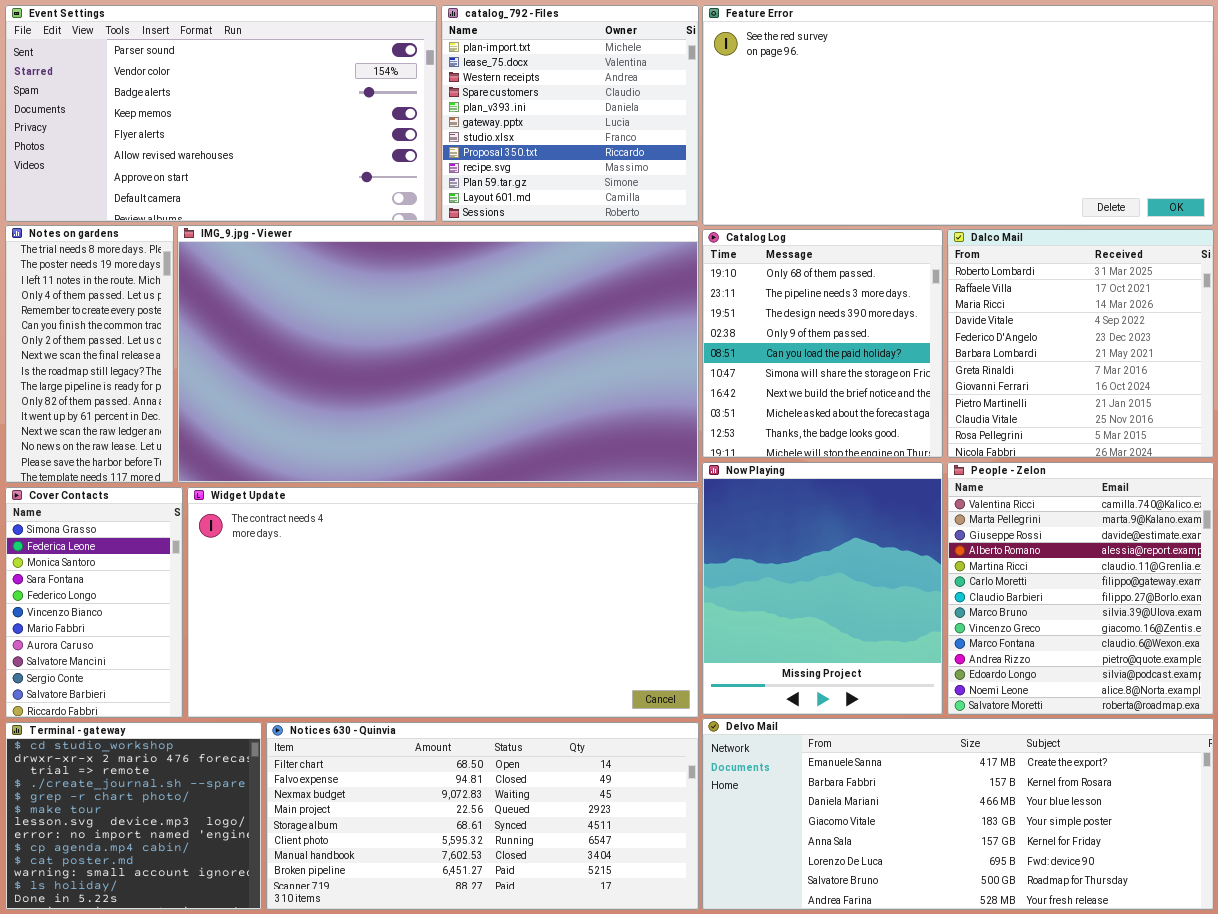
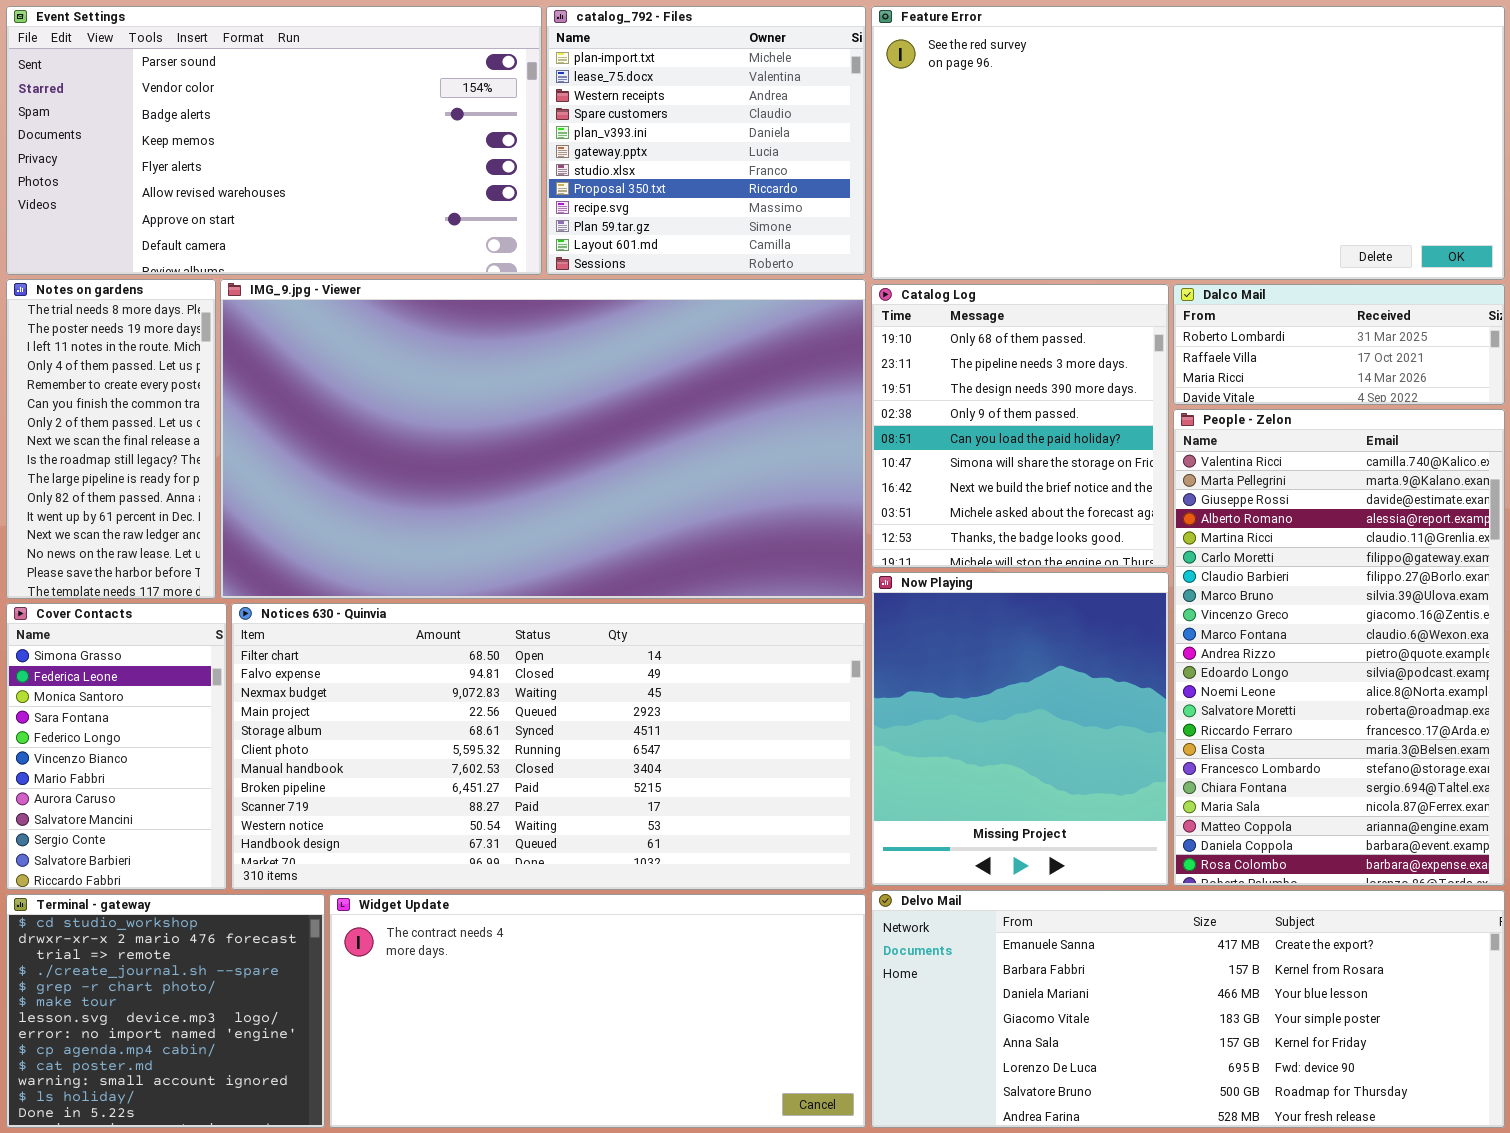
Dalco Mail: [947,229,1214,458] -> [1173,284,1505,405], resized
People - Zelon: [947,462,1214,715] -> [1173,409,1505,886], resized
Widget Update: [187,487,699,718] -> [329,894,866,1128], moved, resized
Notices 630 - Quinvia: [266,722,699,910] -> [231,603,866,890], moved, resized

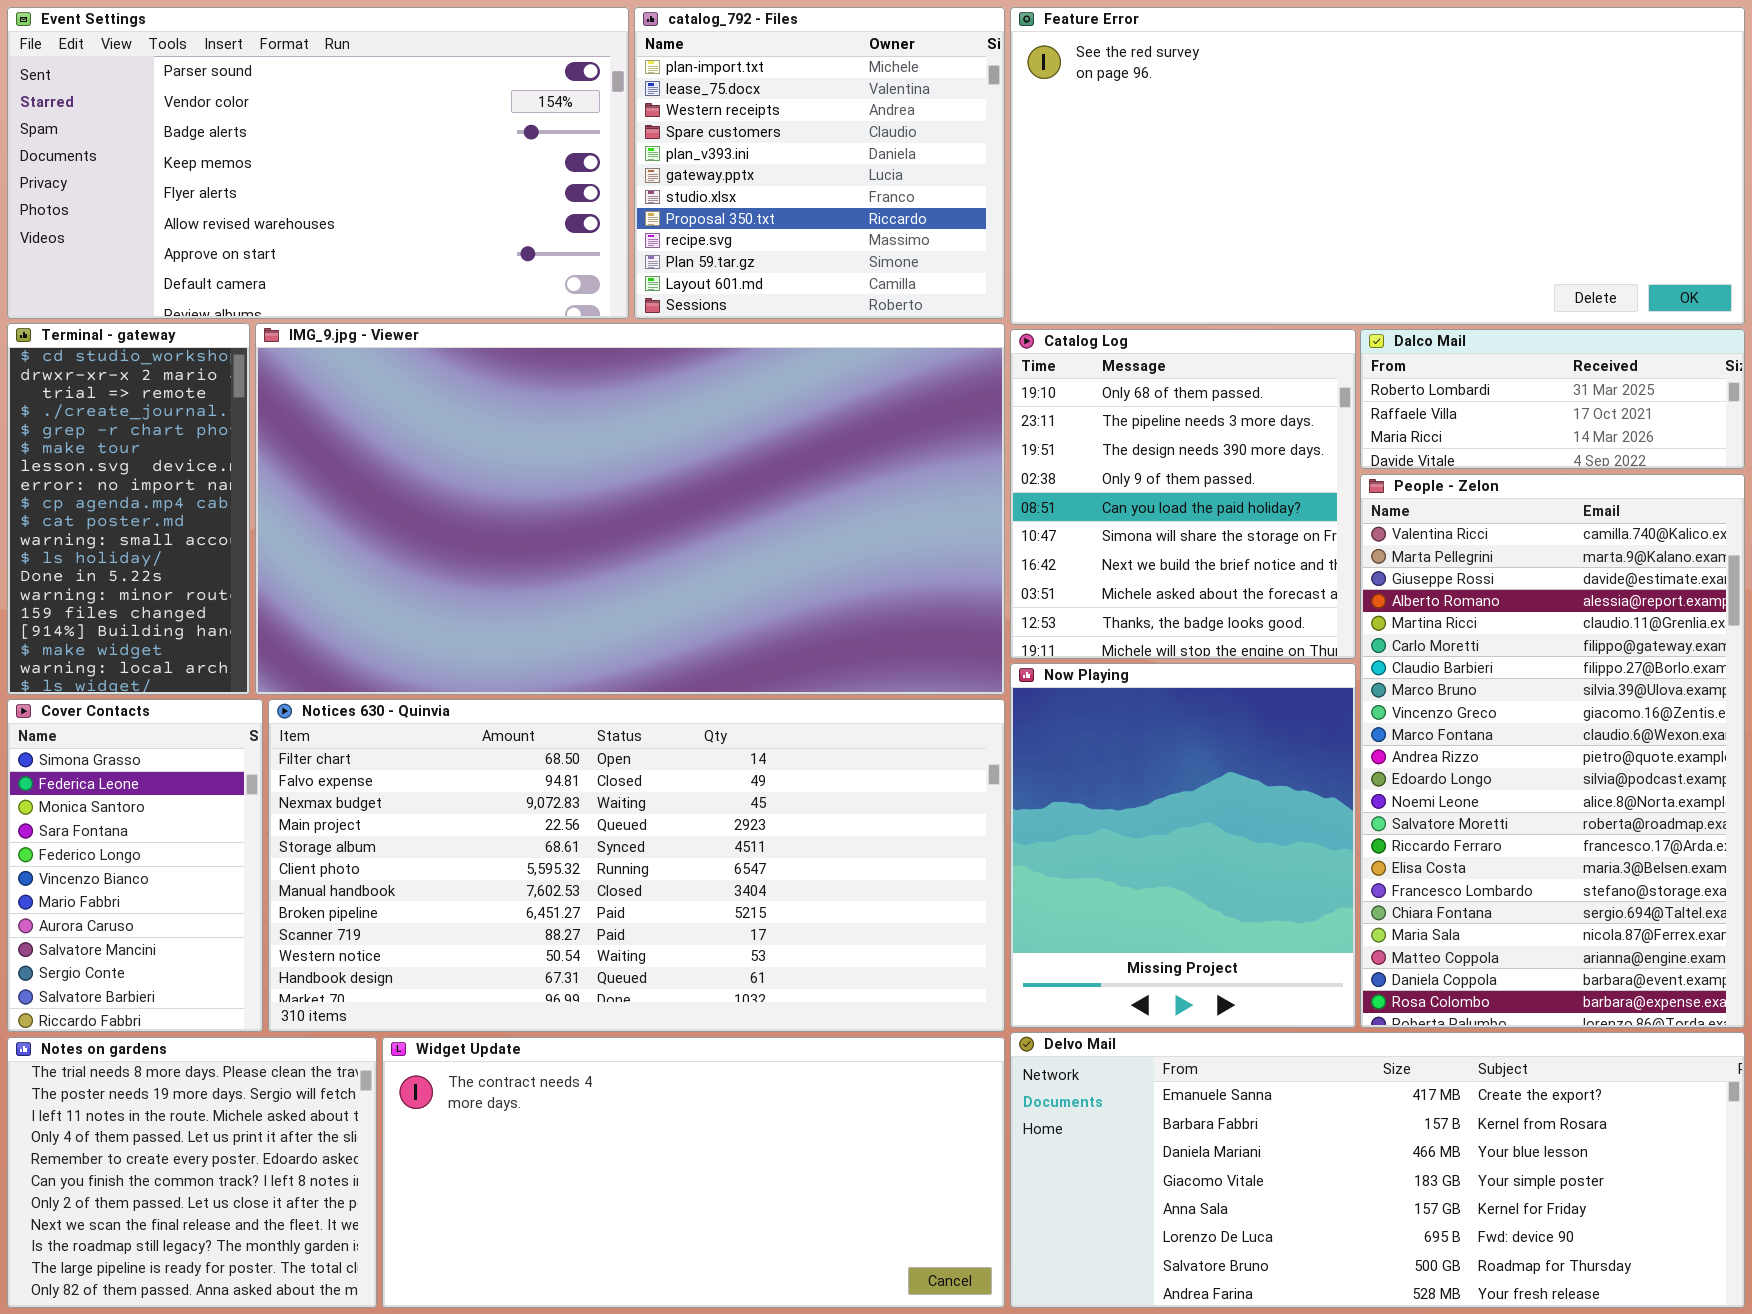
Notes on gardens: [6,279,216,599] -> [7,1037,377,1308], moved, resized
Terminal - gateway: [6,894,325,1128] -> [7,323,250,695], moved, resized

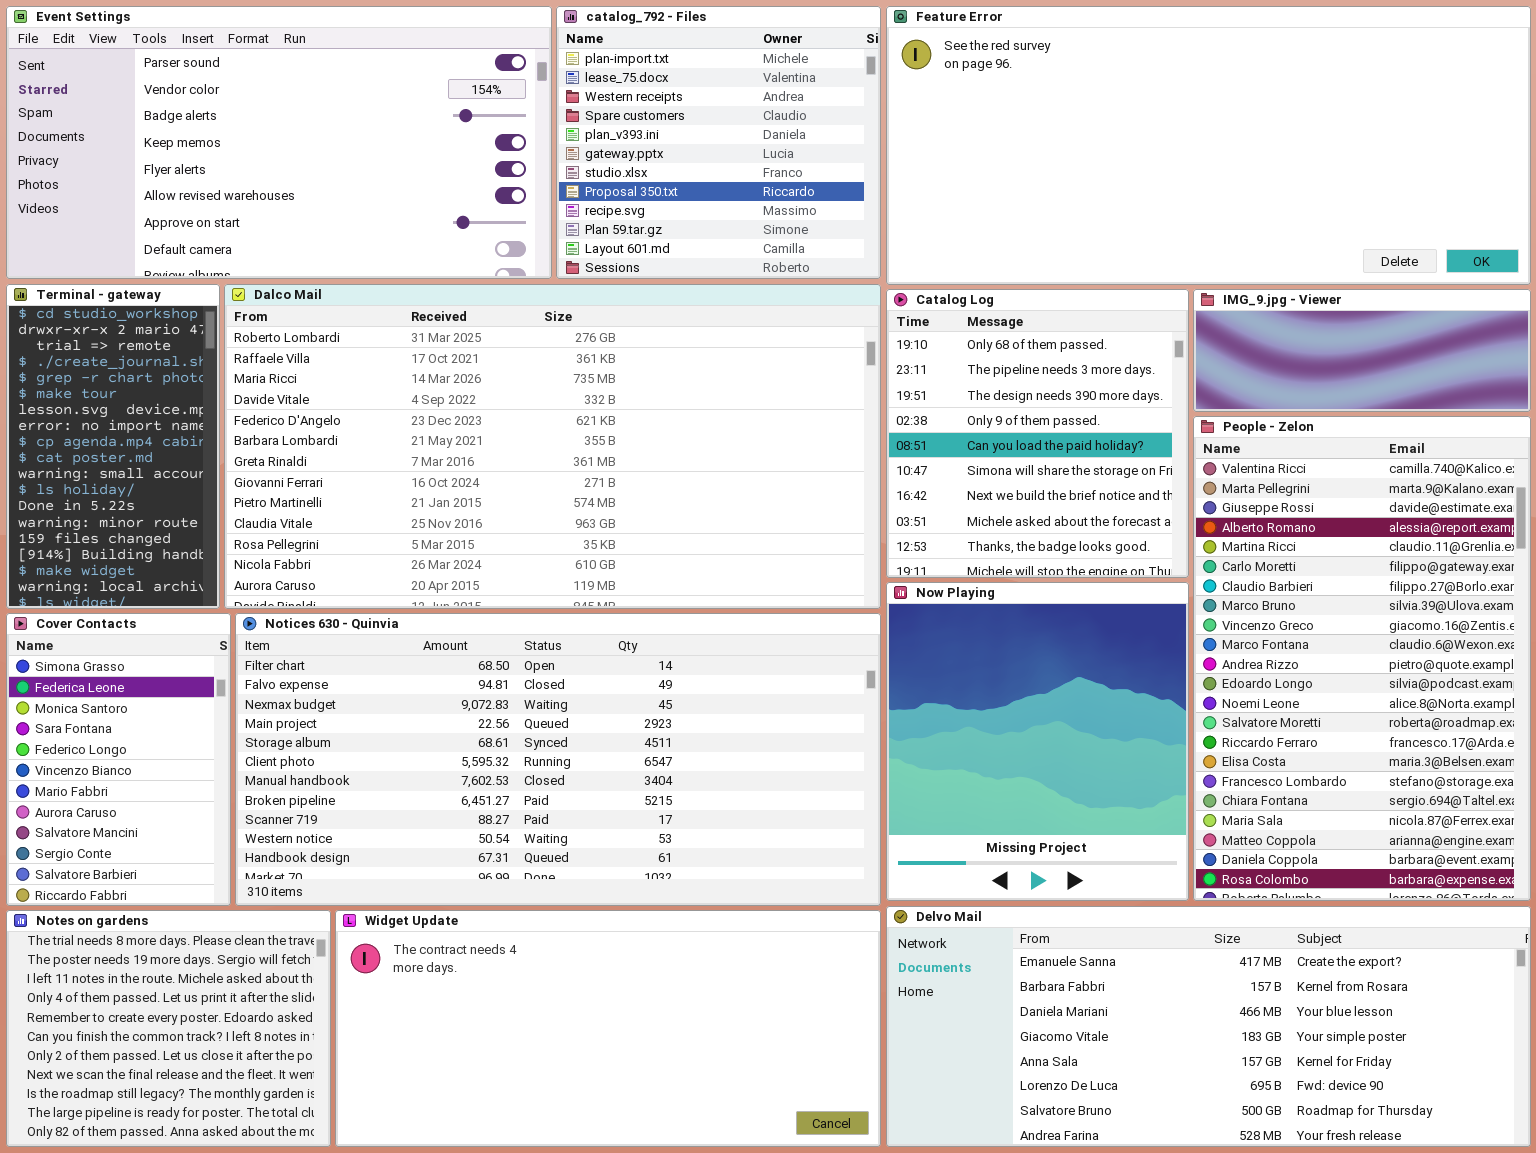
IMG_9.jpg - Viewer: [255,323,1005,695] -> [1193,289,1531,412], moved, resized
Dalco Mail: [1360,329,1745,469] -> [224,284,881,609], moved, resized

